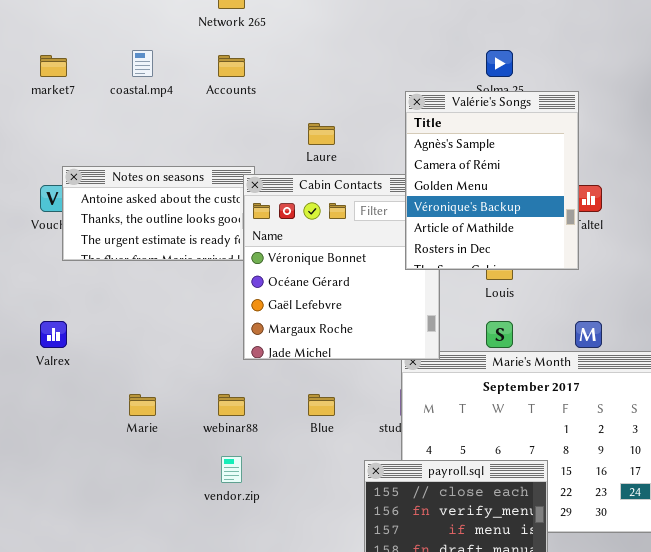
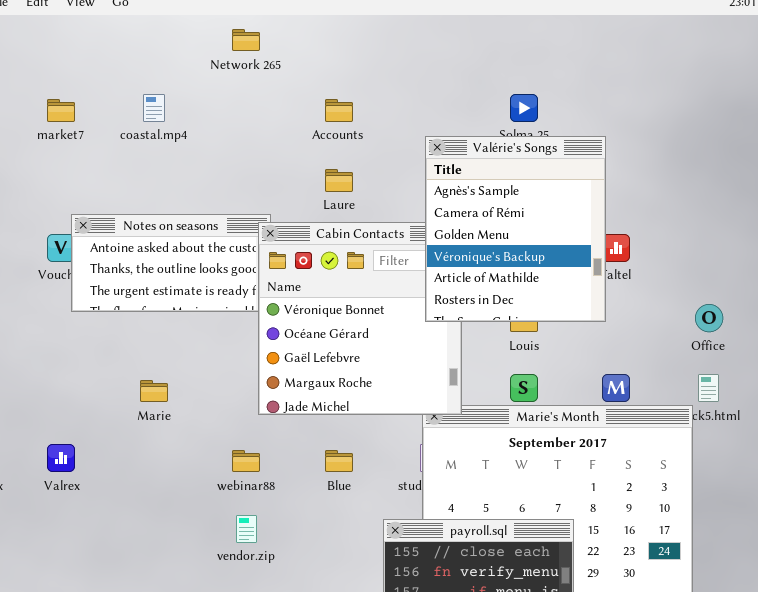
Accounts: [218,55,245,77] -> [325,99,353,122], moved
Valrex: [40,321,67,348] -> [47,444,75,472], moved
Marie: [129,394,156,416] -> [140,380,168,402], moved

